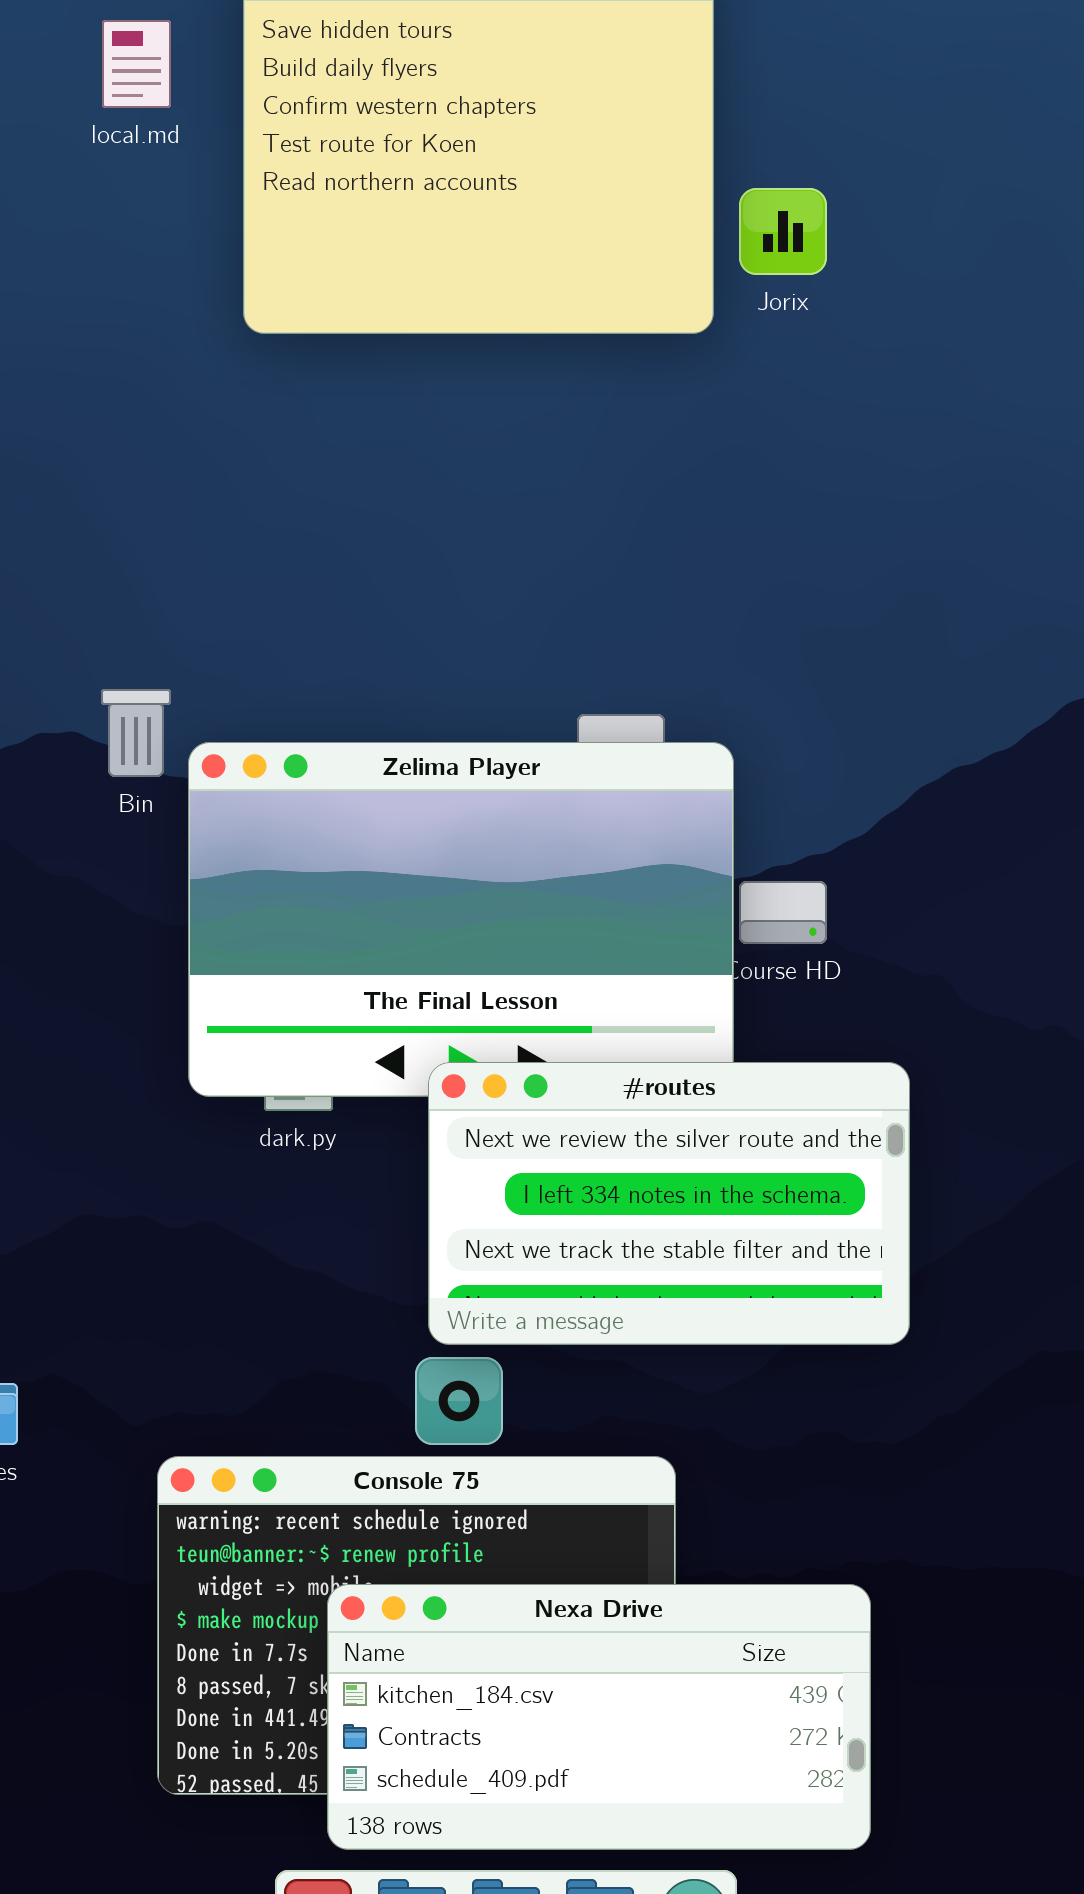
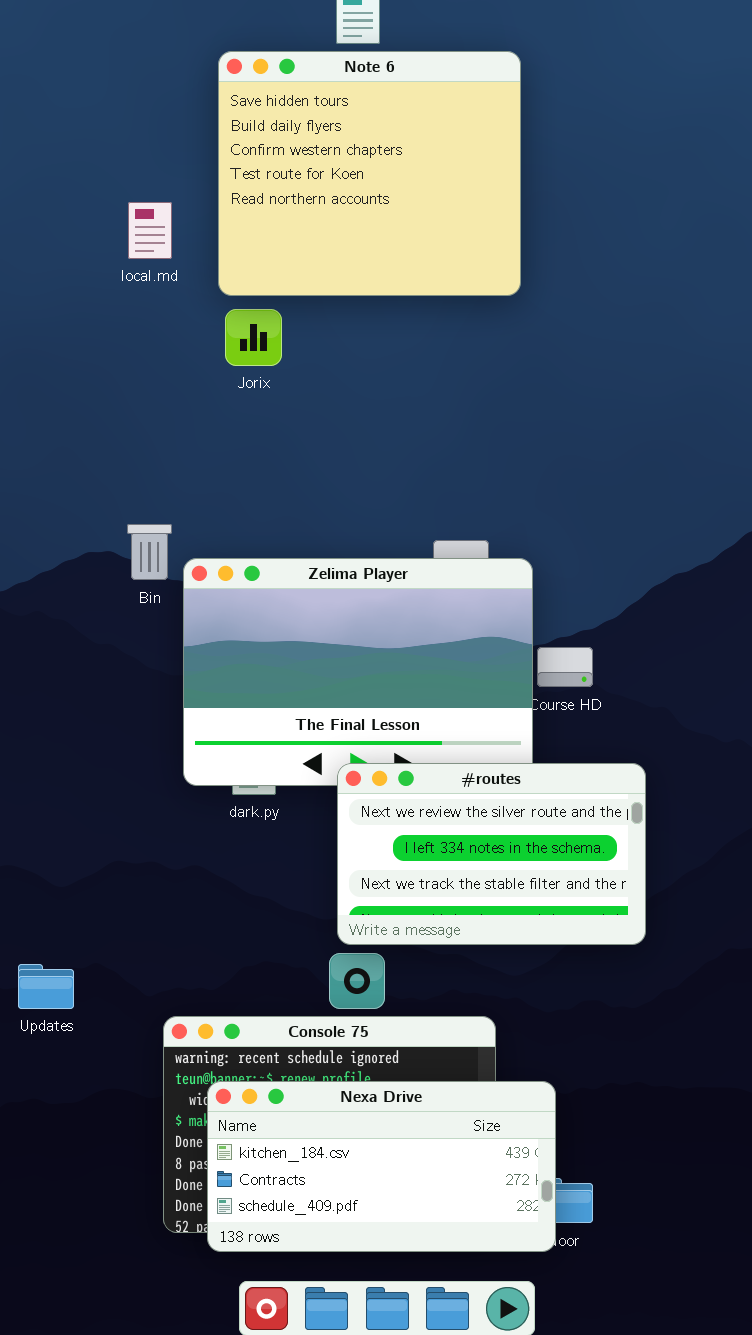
local.md: [102,20,171,108] -> [128,202,172,259], moved
Jorix: [739,188,827,275] -> [225,309,282,366], moved
Nexa Drive: [327,1584,871,1850] -> [207,1081,556,1252], moved

